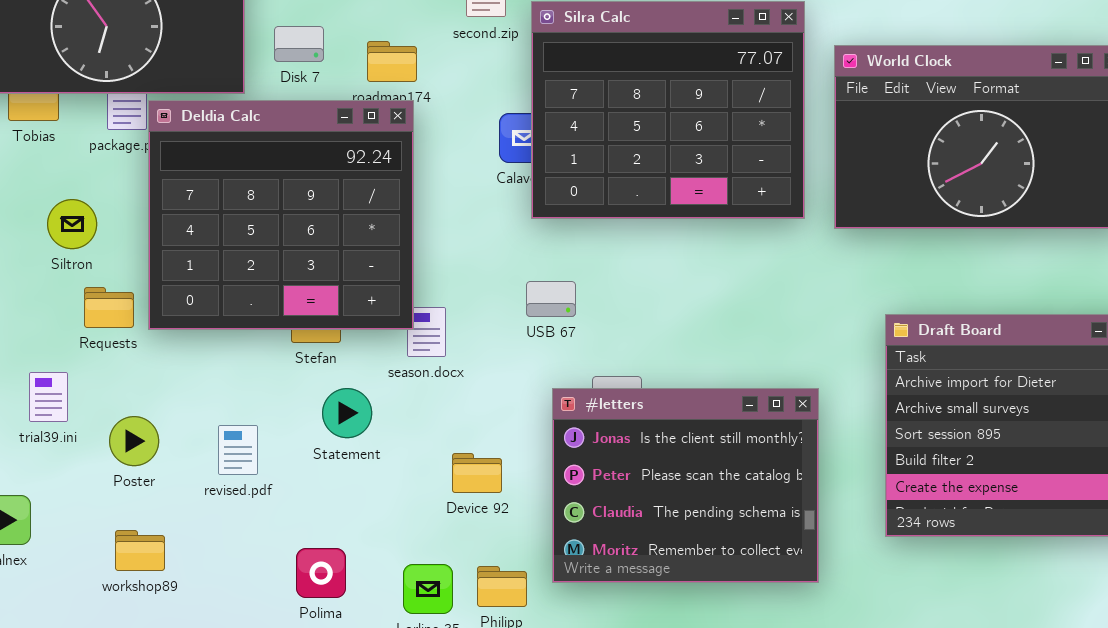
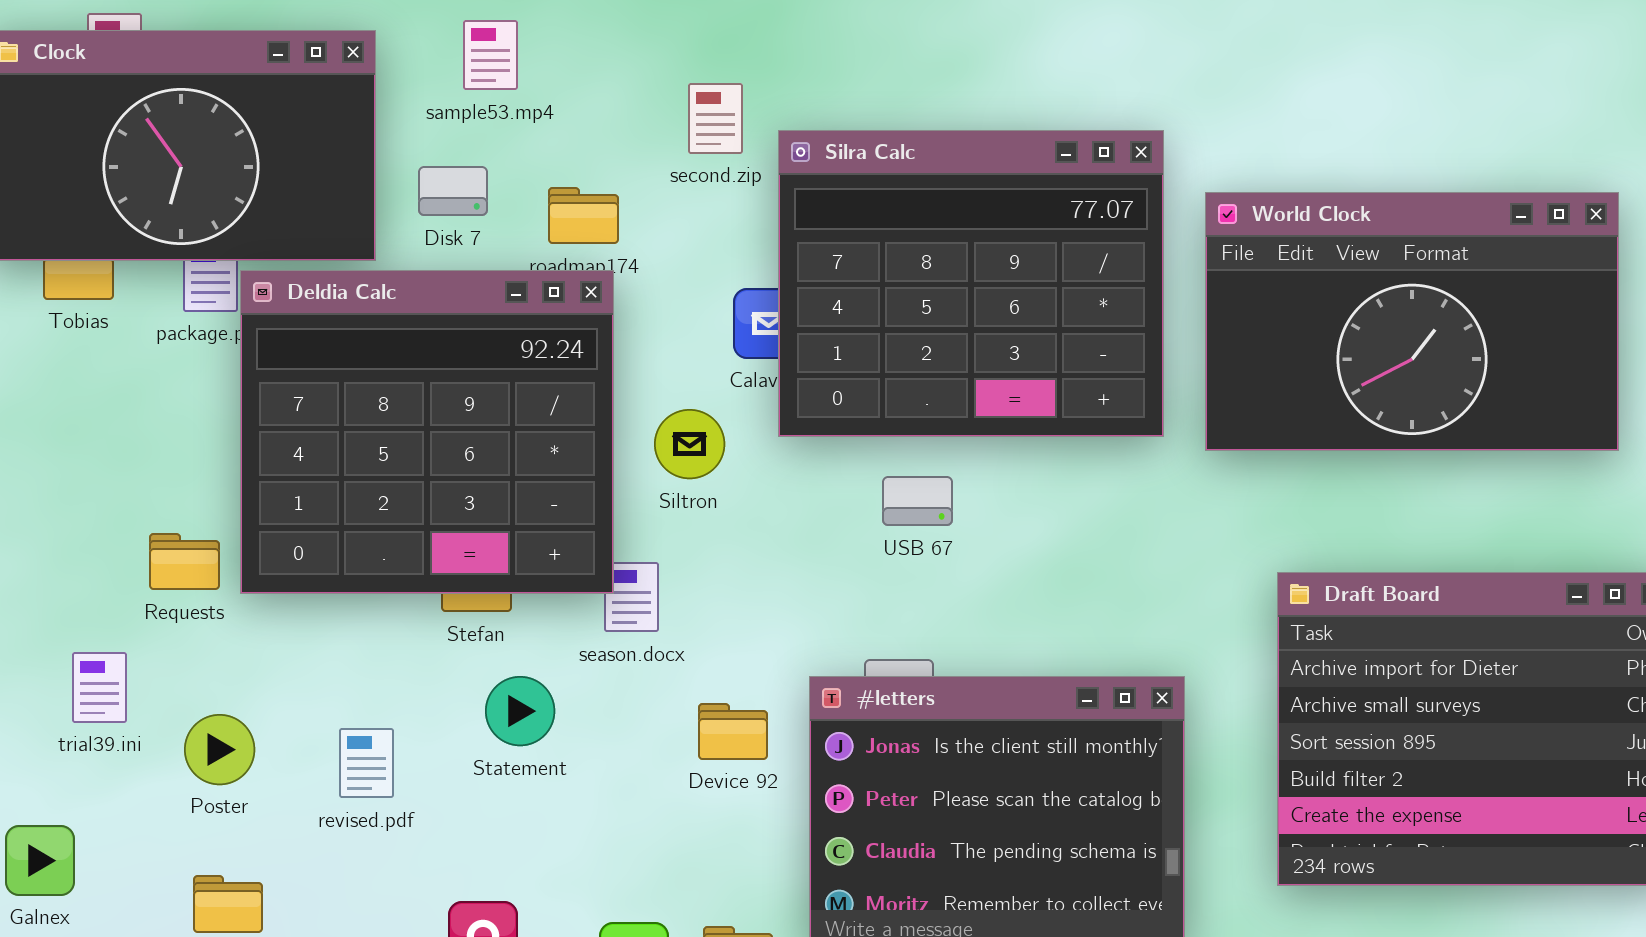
Siltron: [47,199,97,249] -> [654,409,725,479], moved
USB 67: [526,281,576,317] -> [882,476,953,526], moved
Device 92: [452,453,502,493] -> [698,703,768,760], moved

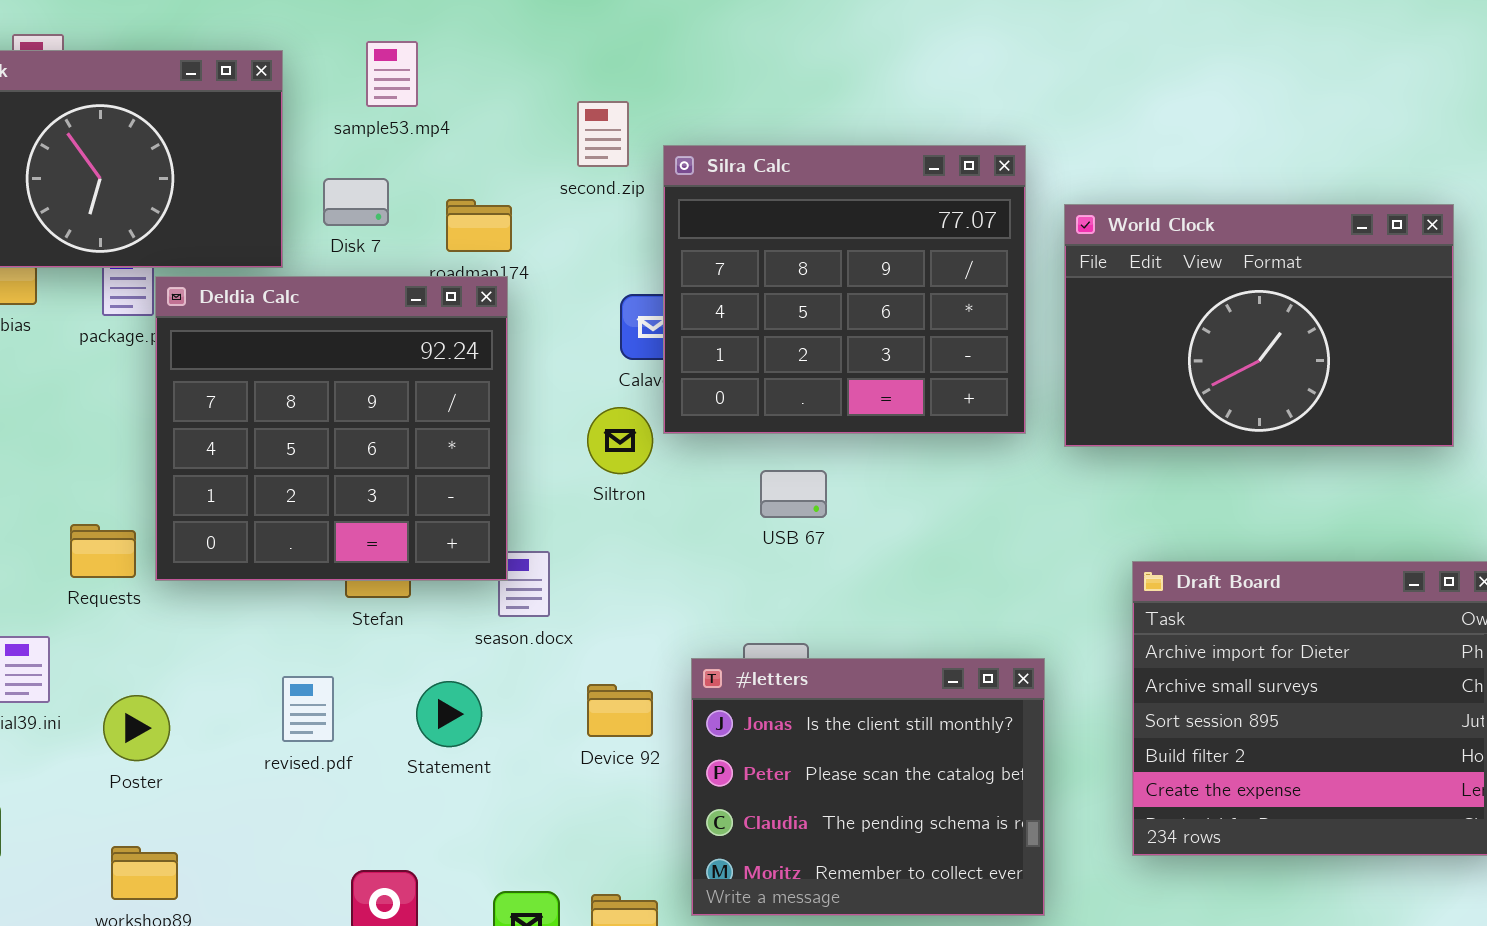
Siltron: [654,409,725,479] -> [587,407,653,474], moved
Statement: [485,676,555,746] -> [416,681,482,747], moved
revised.pdf: [339,728,394,798] -> [282,676,334,742], moved

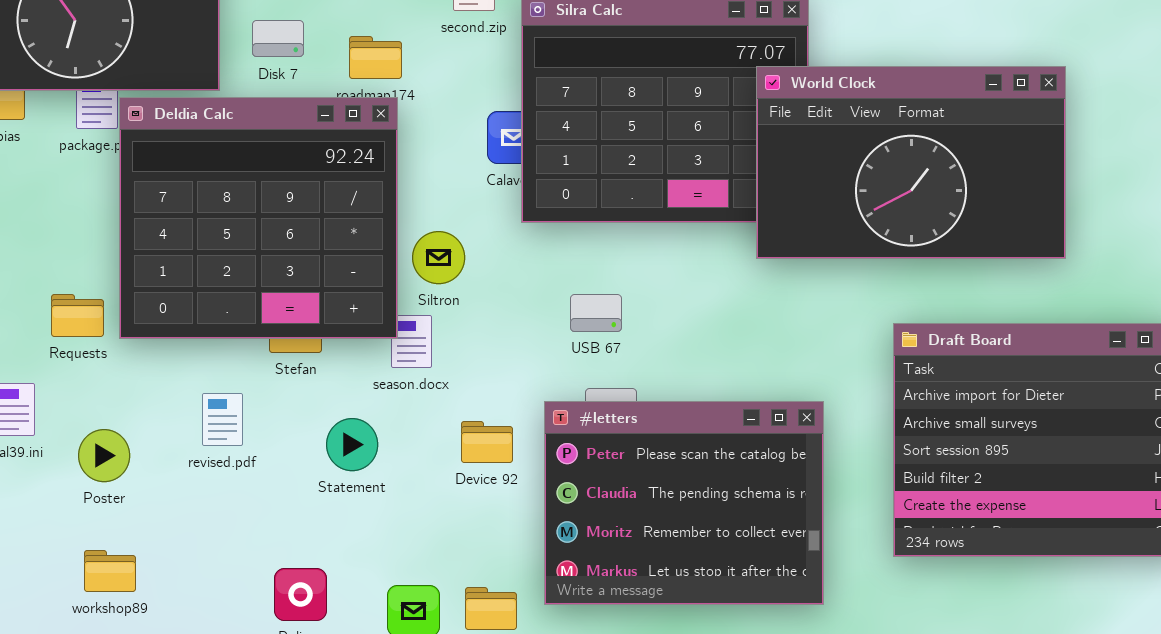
World Clock: [1064,204,1454,447] -> [756,66,1066,259], moved
Siltron: [587,407,653,474] -> [412,231,465,284], moved
USB 67: [760,470,827,518] -> [570,294,622,332], moved
#letters: [691,658,1045,916] -> [544,401,824,605], scrolled down 1 row
revised.pdf: [282,676,334,742] -> [202,393,243,446], moved

